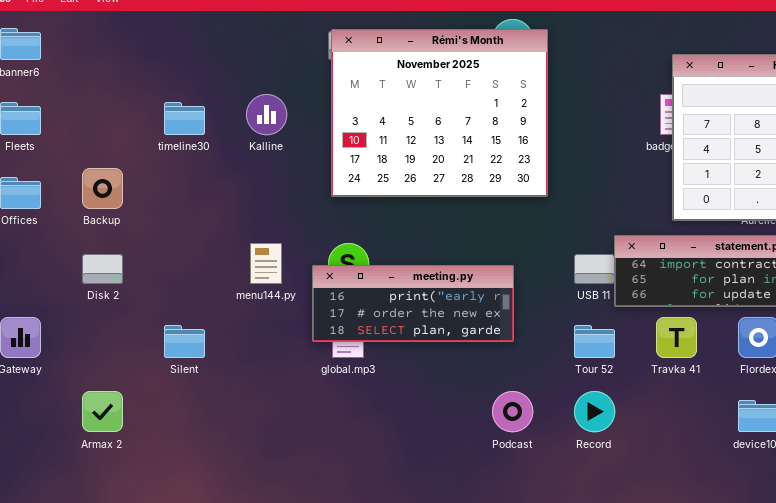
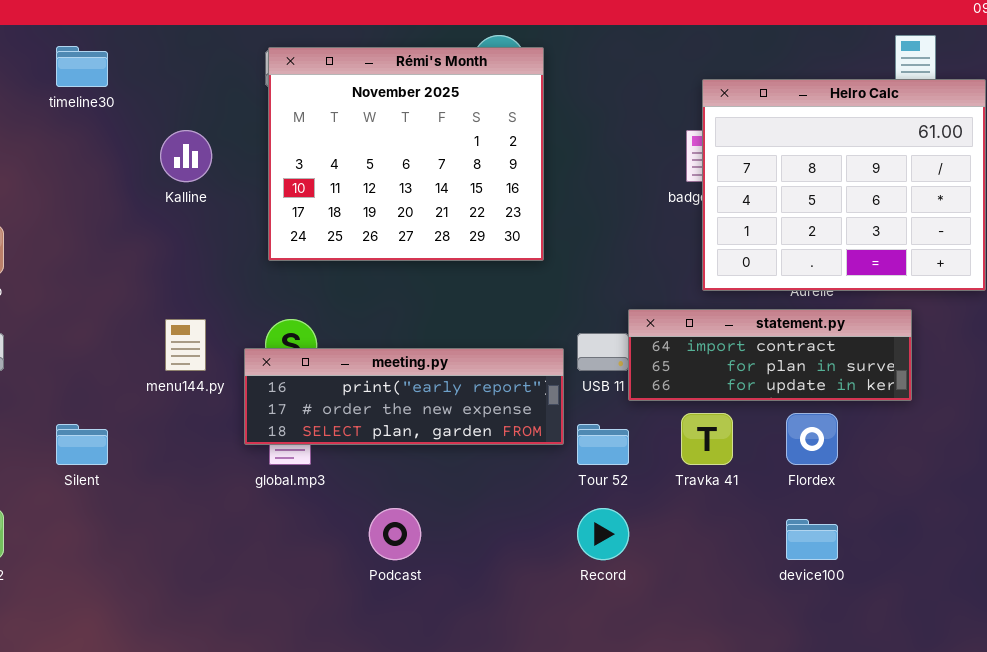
timeline30: [164,102,205,135] -> [56,46,108,87], moved
meeting.py: [312,265,514,342] -> [244,348,564,445], resized
Podcast: [492,391,533,432] -> [369,508,421,560], moved

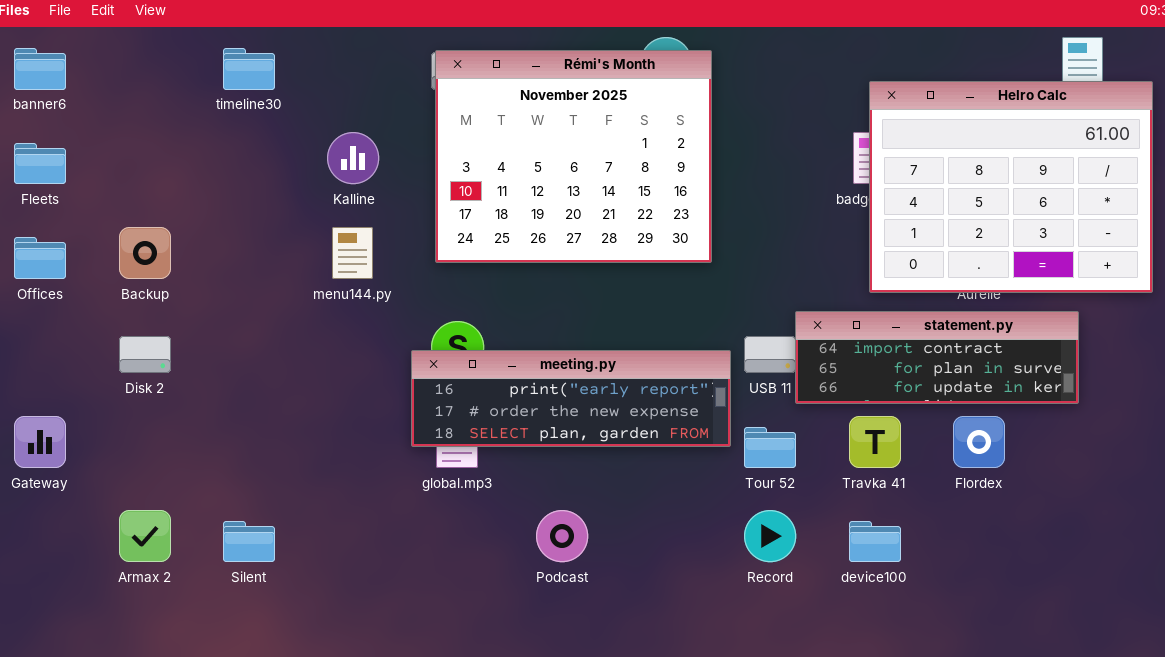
menu144.py: [165,319,206,371] -> [332,227,373,279], moved
Silent: [56,424,108,465] -> [223,521,275,562], moved
device100: [786,519,838,560] -> [849,521,901,562], moved

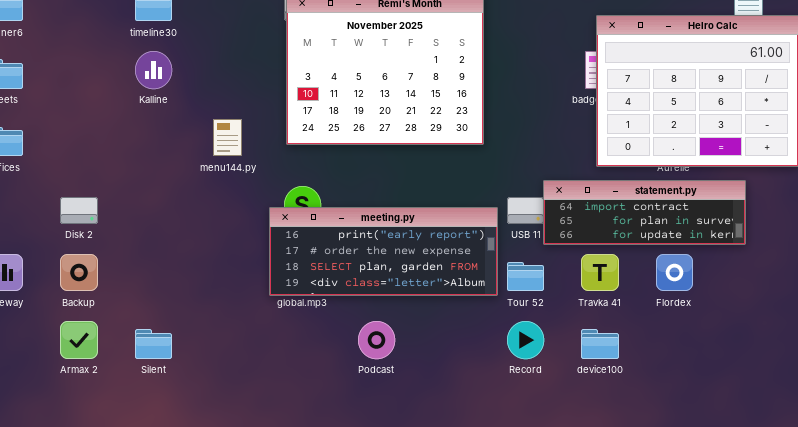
Kalline: [327,132,379,184] -> [135,51,172,89], moved
Backup: [119,227,171,279] -> [60,254,98,291], moved
meeting.py: [411,350,731,447] -> [269,207,498,296], resized

